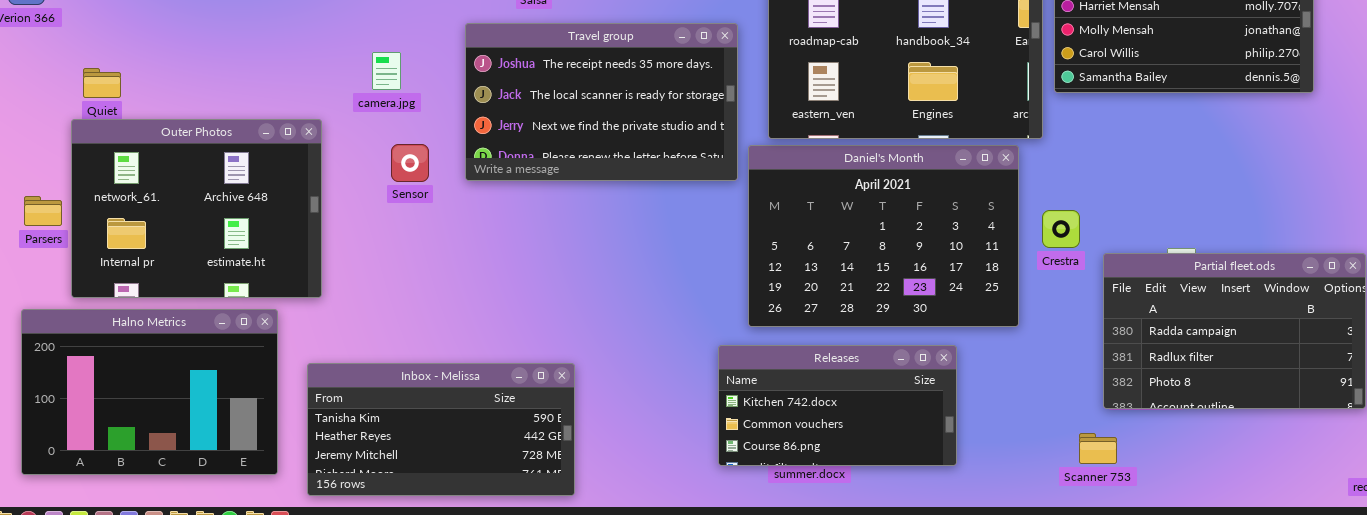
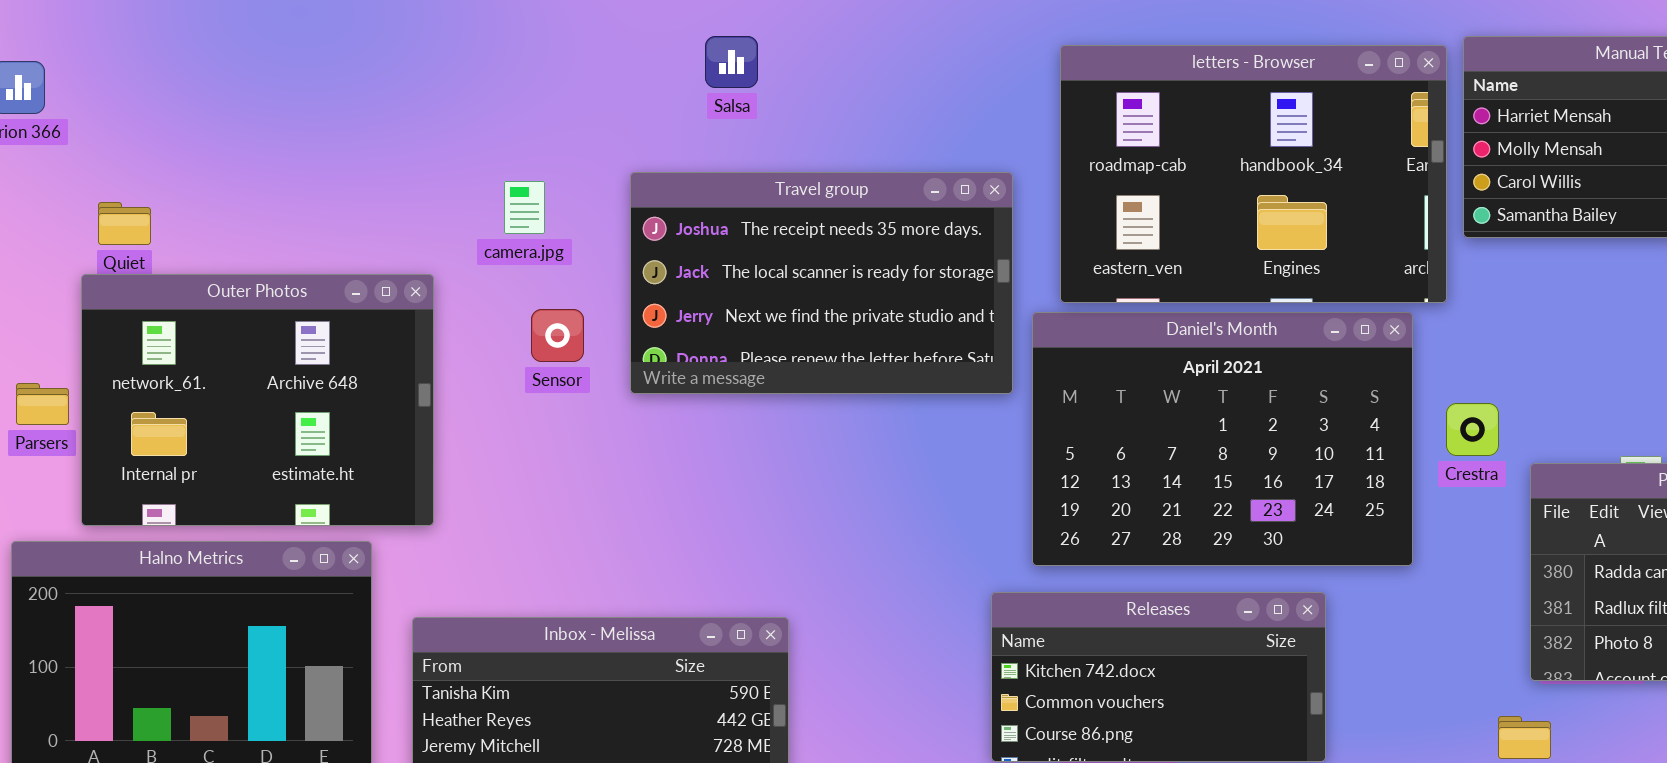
Travel group: [465,23,738,181] -> [630,172,1013,394], moved

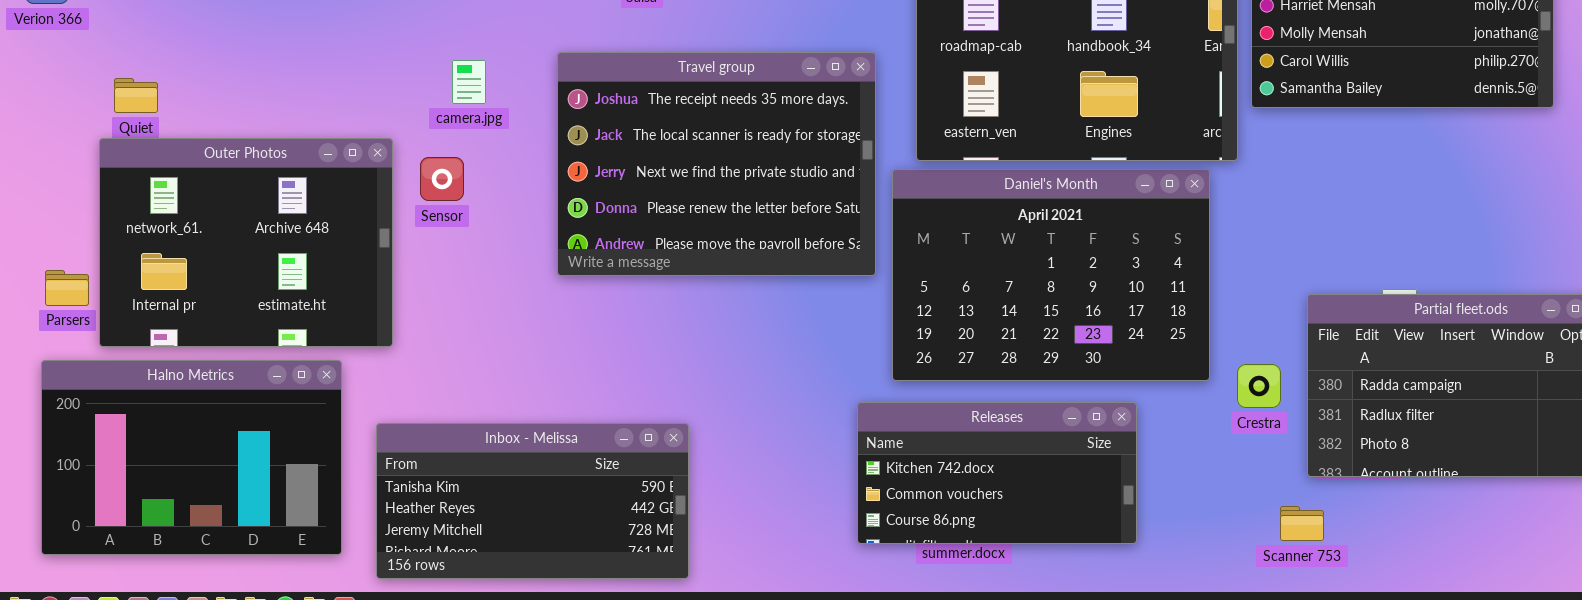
Travel group: [630,172,1013,394] -> [557,52,876,276], resized
Sensor: [531,309,584,362] -> [420,157,464,201], moved
Parsers: [16,383,69,425] -> [45,270,89,306], moved
Crestra: [1446,403,1499,456] -> [1237,364,1281,408], moved

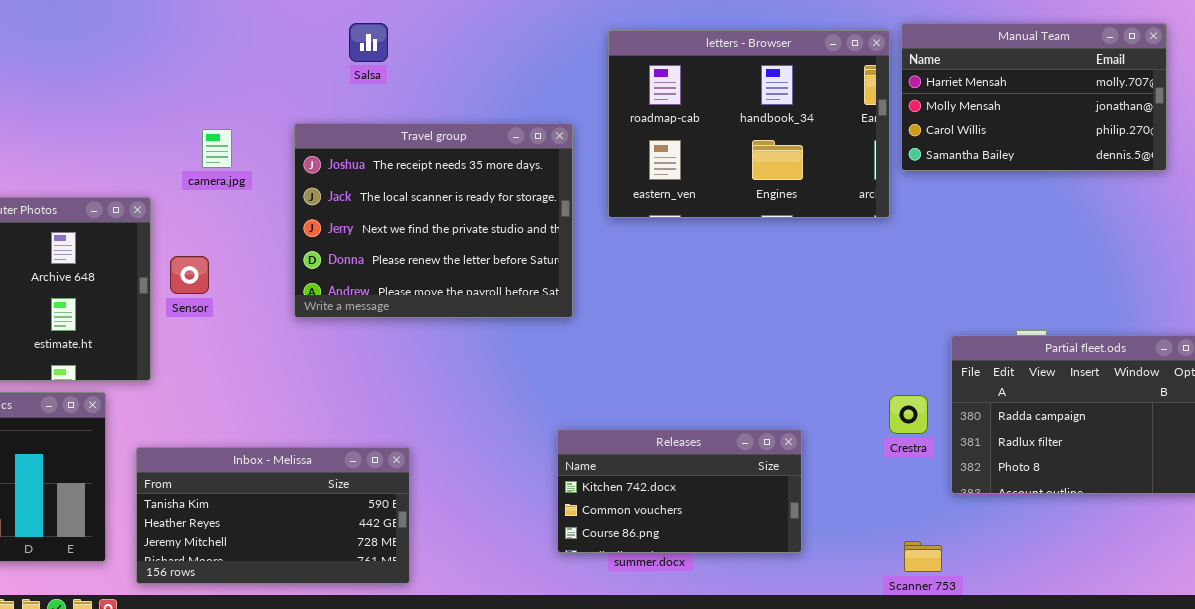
Sensor: [420,157,464,201] -> [170,256,209,294], moved
Daniel's Month: [892,169,1210,381] -> none, closed
Scanner 753: [1280,506,1324,541] -> [904,541,942,572], moved

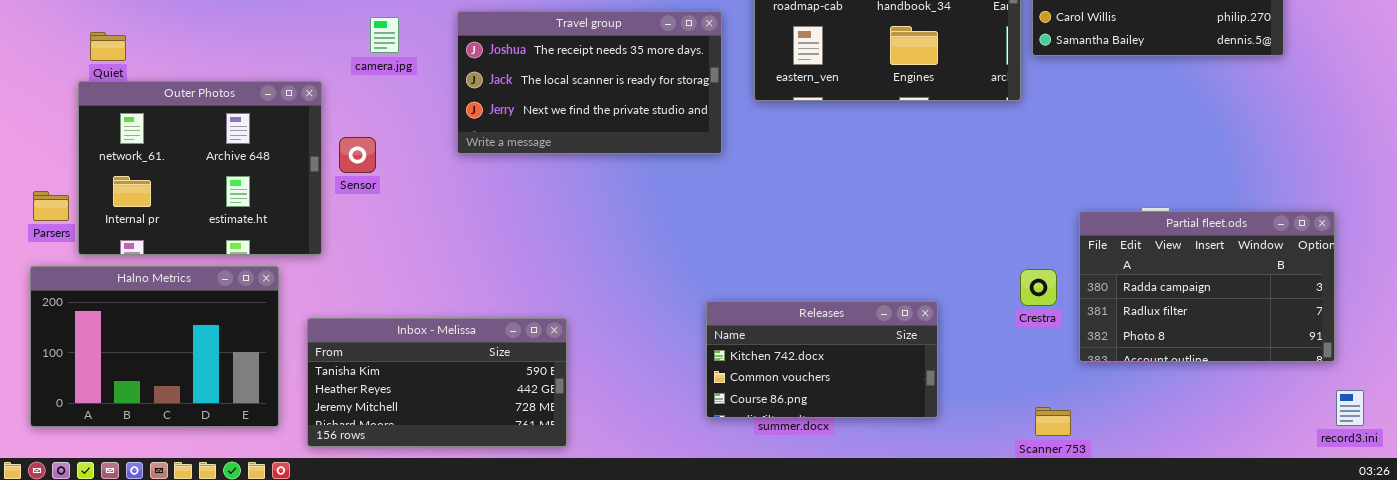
Travel group: [294,123,573,318] -> [457,11,722,154], resized

